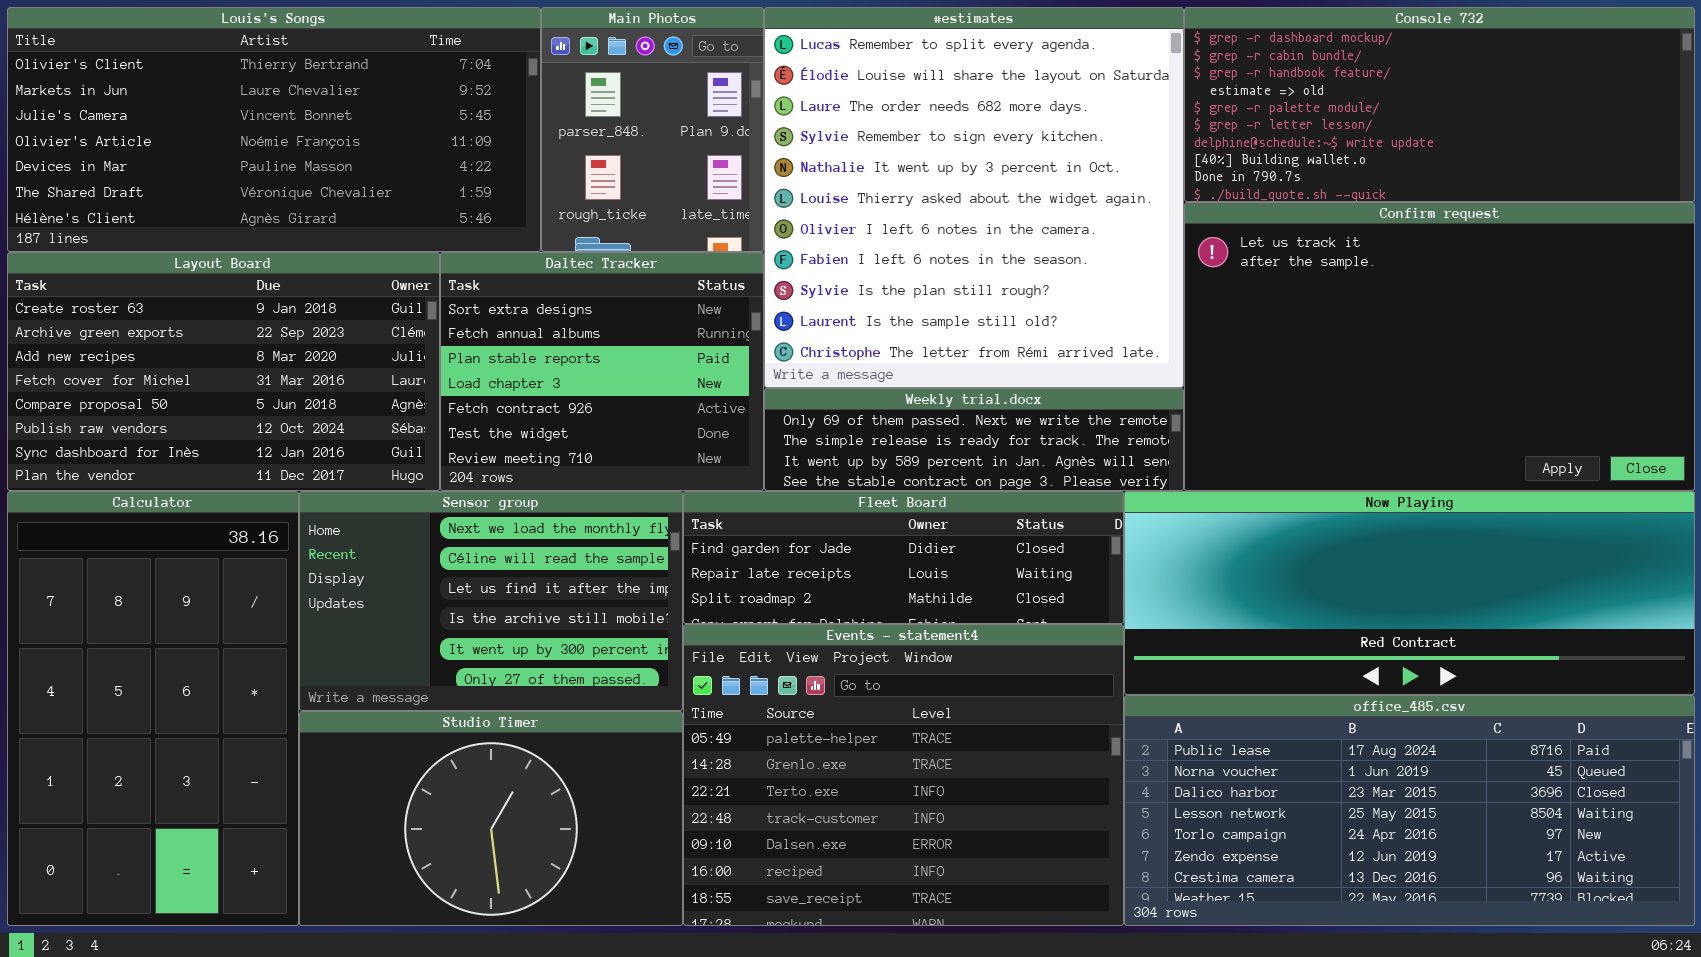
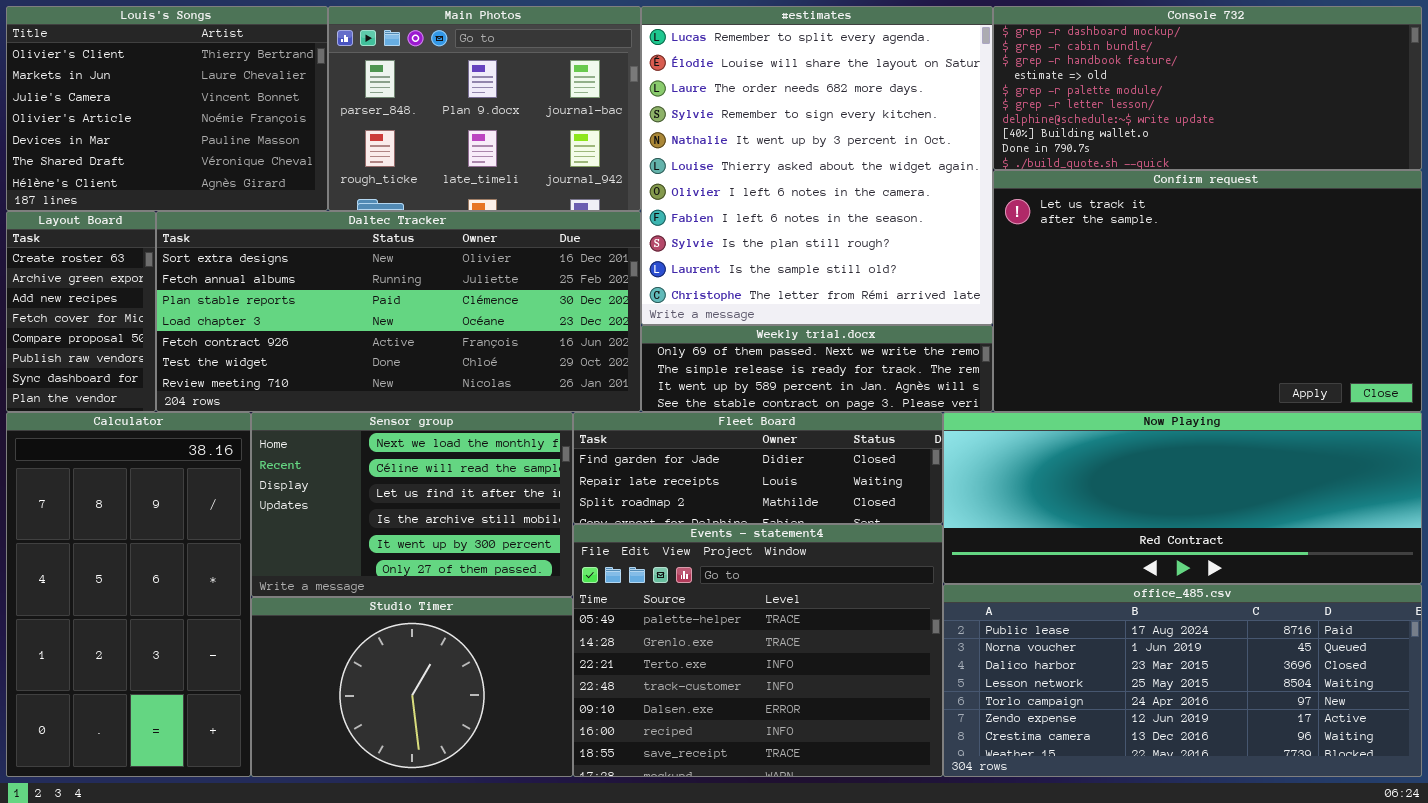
Louis's Songs: [7,7,541,252] -> [6,6,328,211], resized
Main Photos: [541,7,764,252] -> [328,6,641,211], resized
Layout Board: [7,252,440,491] -> [6,211,156,412], resized
Daltec Tracker: [440,252,764,491] -> [156,211,641,412], resized

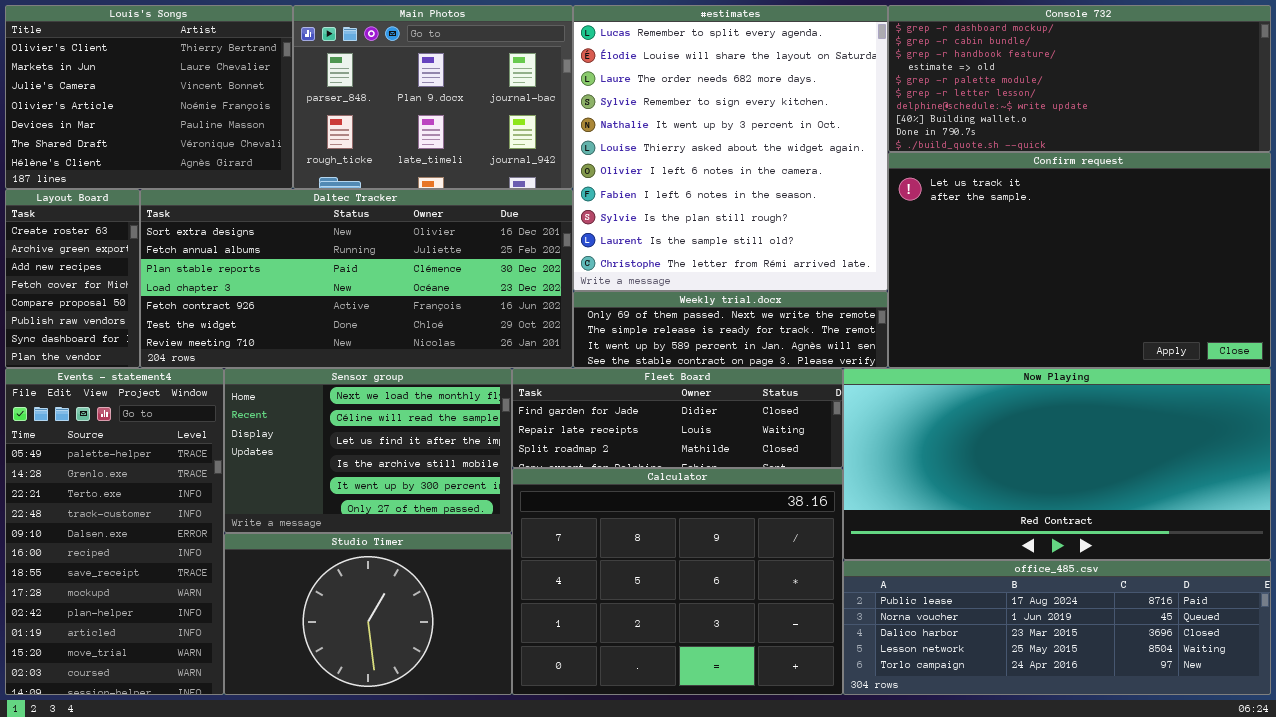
Calculator: [6,412,251,777] -> [512,468,843,695], moved, resized
Now Playing: [943,412,1422,584] -> [843,368,1271,560], resized
Events - statement4: [573,524,943,777] -> [5,368,224,695], moved, resized
office_485.csv: [943,584,1422,777] -> [843,560,1271,695], resized

